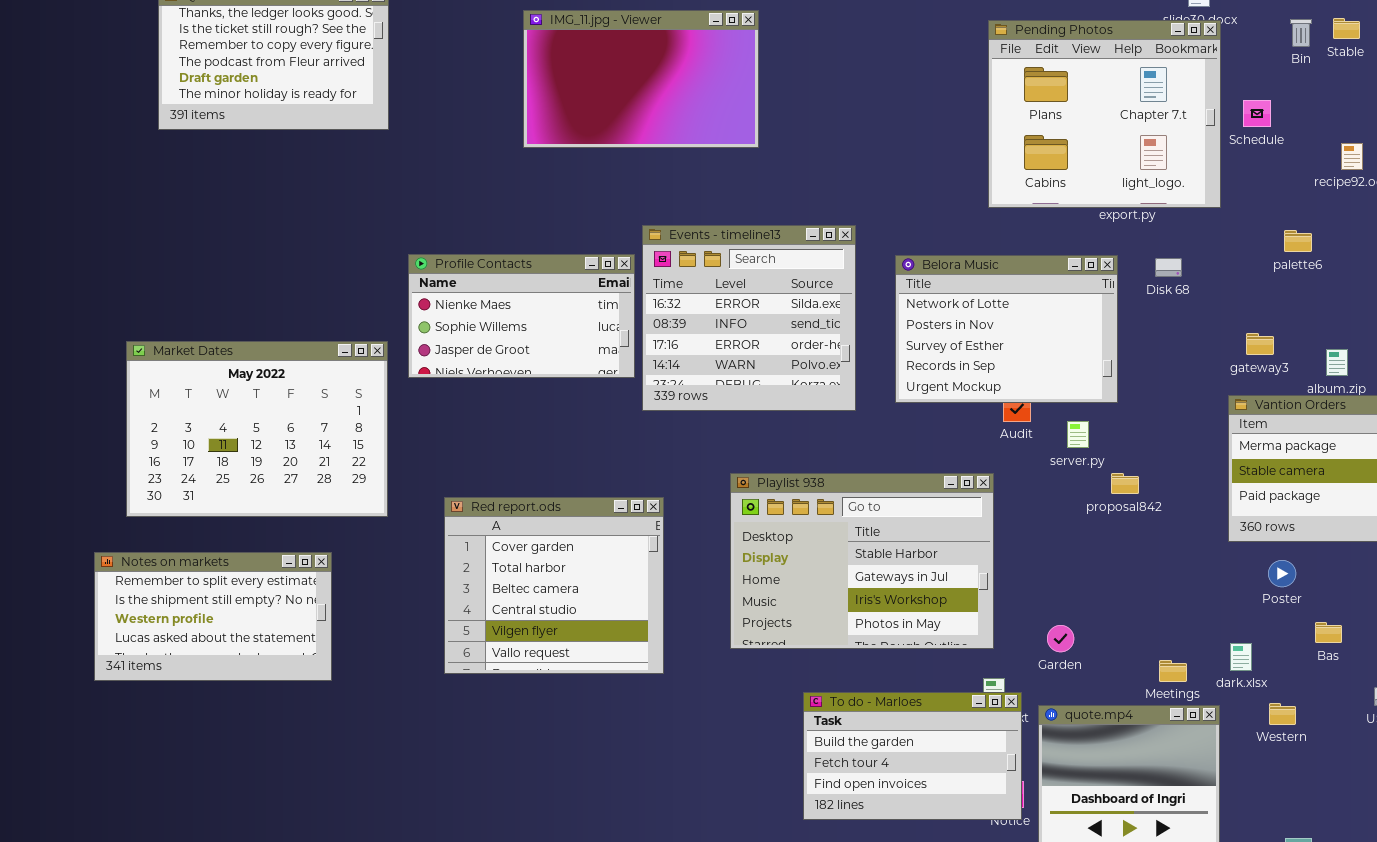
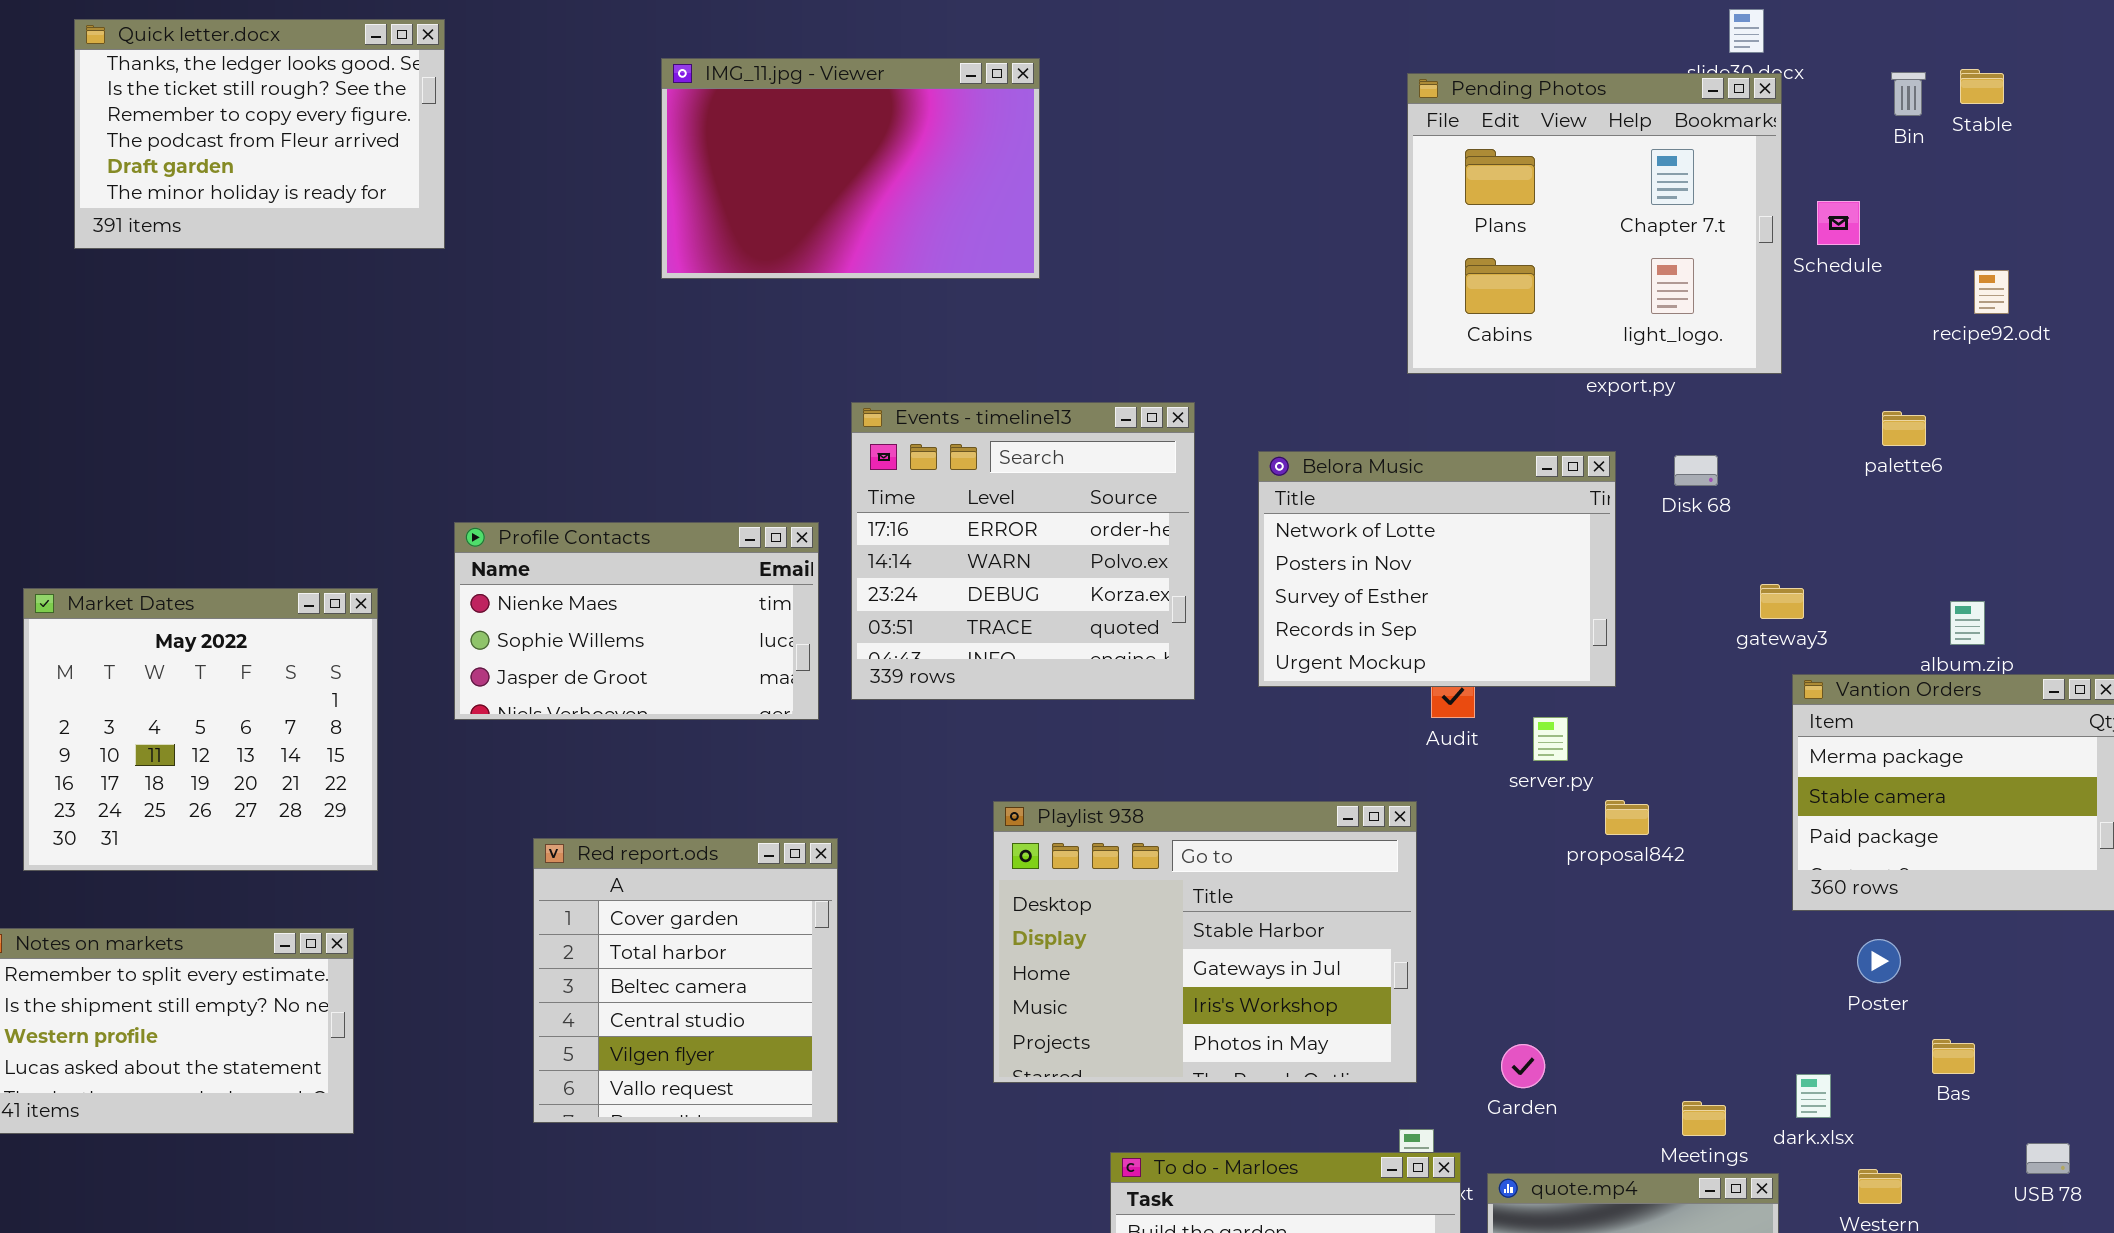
Events - timeline13: [642,225,856,411] -> [851,402,1195,700], scrolled down 2 rows
Profile Contacts: [408,254,635,378] -> [454,522,819,720], moved
gateway3: [1246,333,1274,355] -> [1760,584,1804,619], moved
Market Dates: [126,341,388,517] -> [23,588,378,871], resized
Red report.ods: [444,497,664,674] -> [533,838,838,1123], resized

